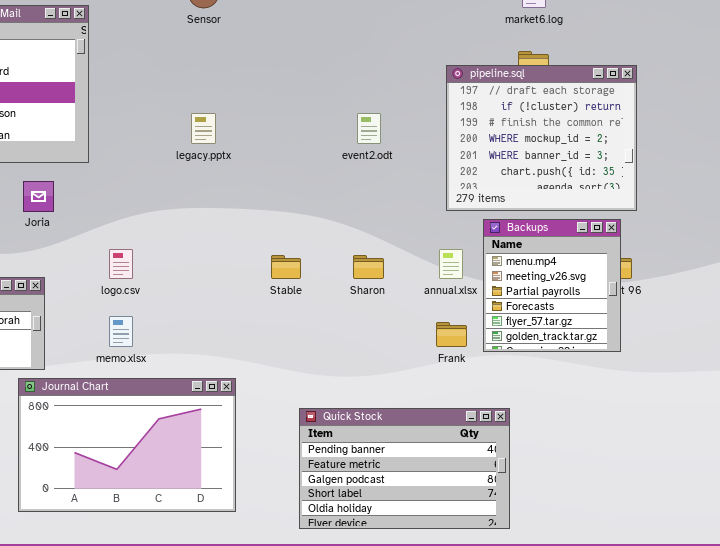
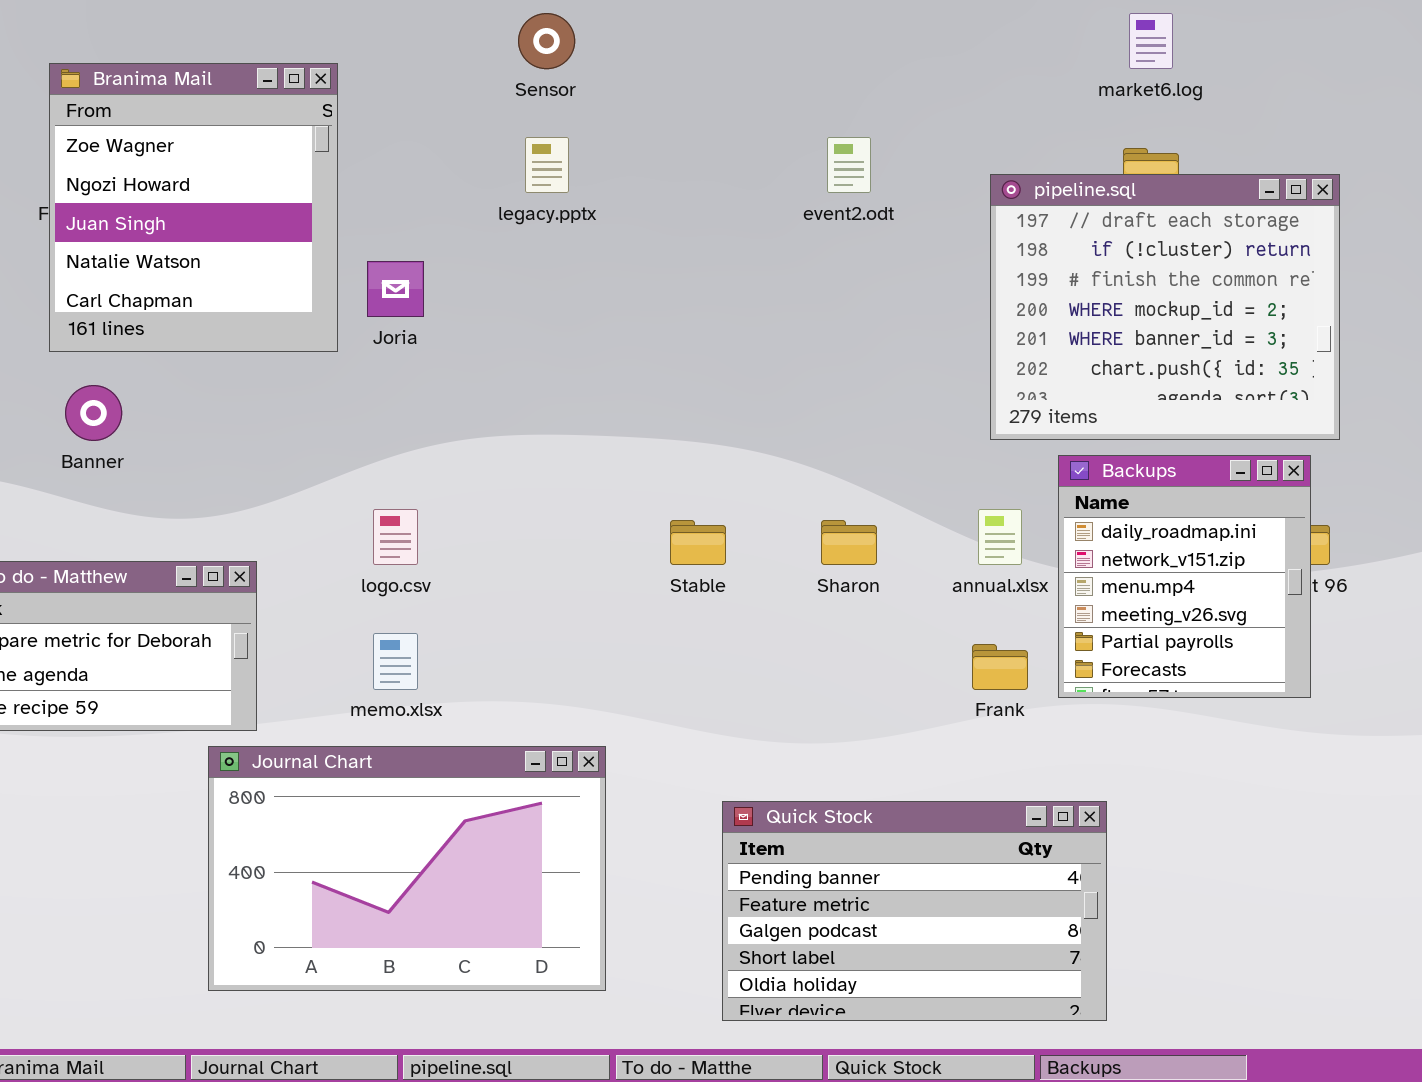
legacy.pptx: [191,113,216,144] -> [525,137,569,193], moved
event2.odt: [357,113,381,144] -> [827,137,871,193], moved
Joria: [23,181,54,212] -> [367,261,424,317], moved
Backups: [483,219,621,352] -> [1058,455,1311,698], scrolled up 2 rows

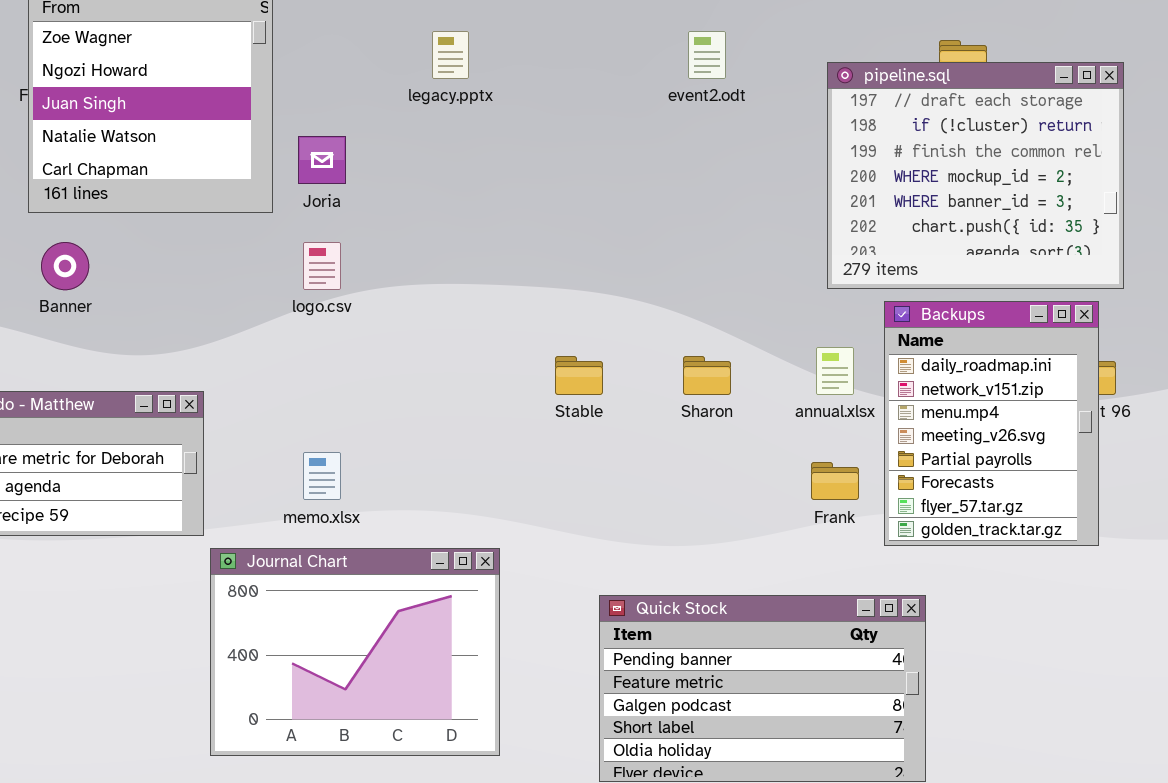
Backups: [1058,455,1311,698] -> [884,301,1099,546], resized
logo.csv: [373,509,418,565] -> [303,242,341,290], moved
Journal Chart: [208,746,606,991] -> [210,548,500,756], resized

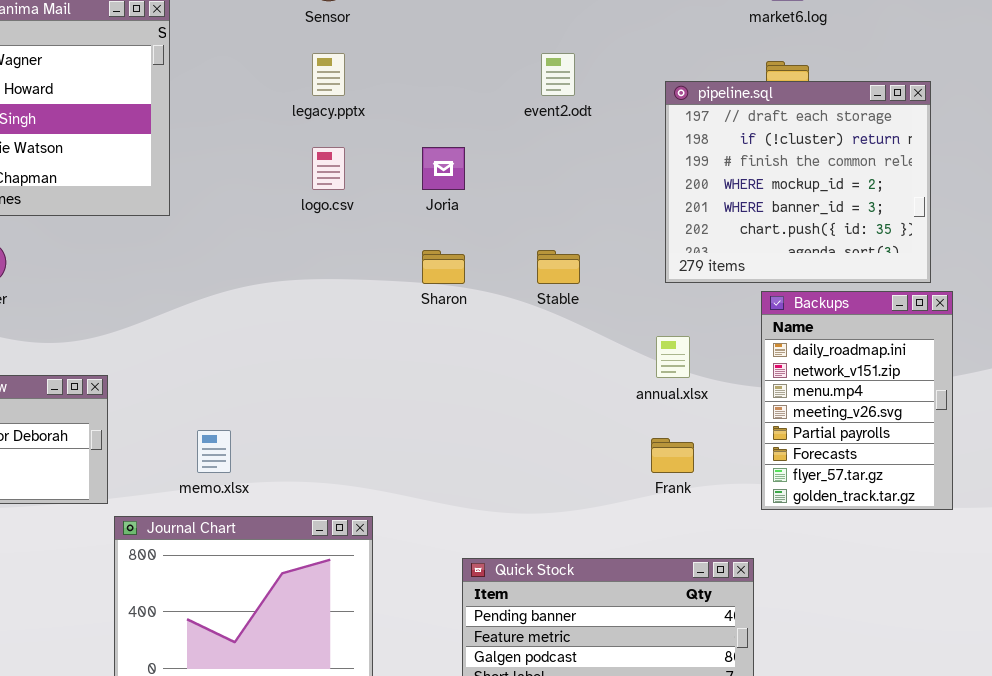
Joria: [298,136,346,184] -> [422,147,465,190], moved
logo.csv: [303,242,341,290] -> [312,147,345,190], moved
Backups: [884,301,1099,546] -> [761,291,953,510], moved
Stable: [555,356,603,395] -> [537,250,580,284], moved
Sharon: [683,356,731,395] -> [422,250,465,284], moved

